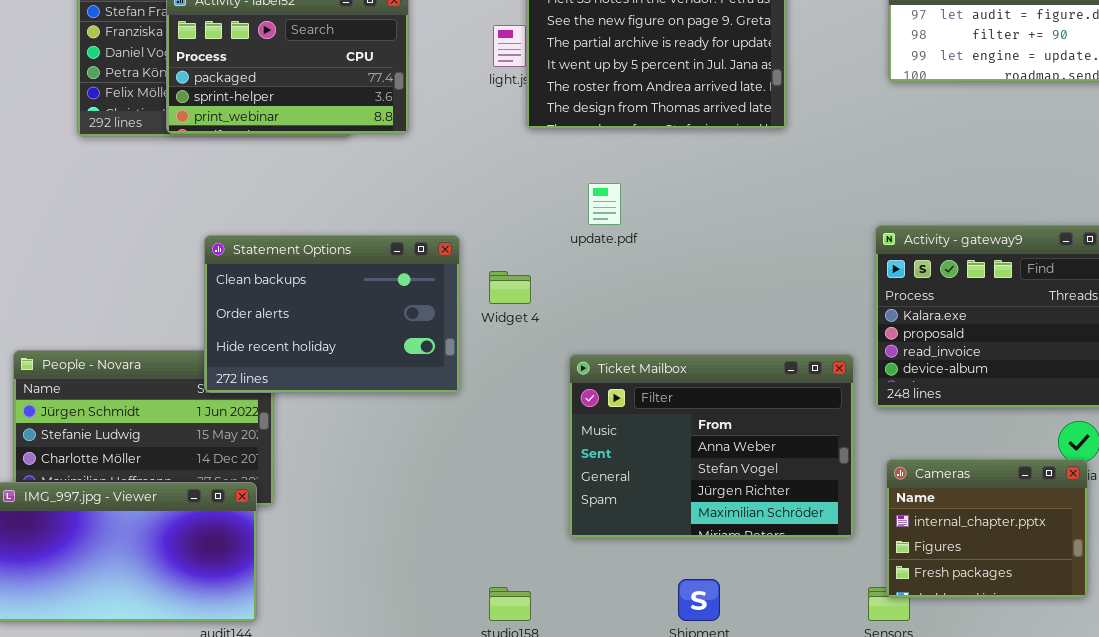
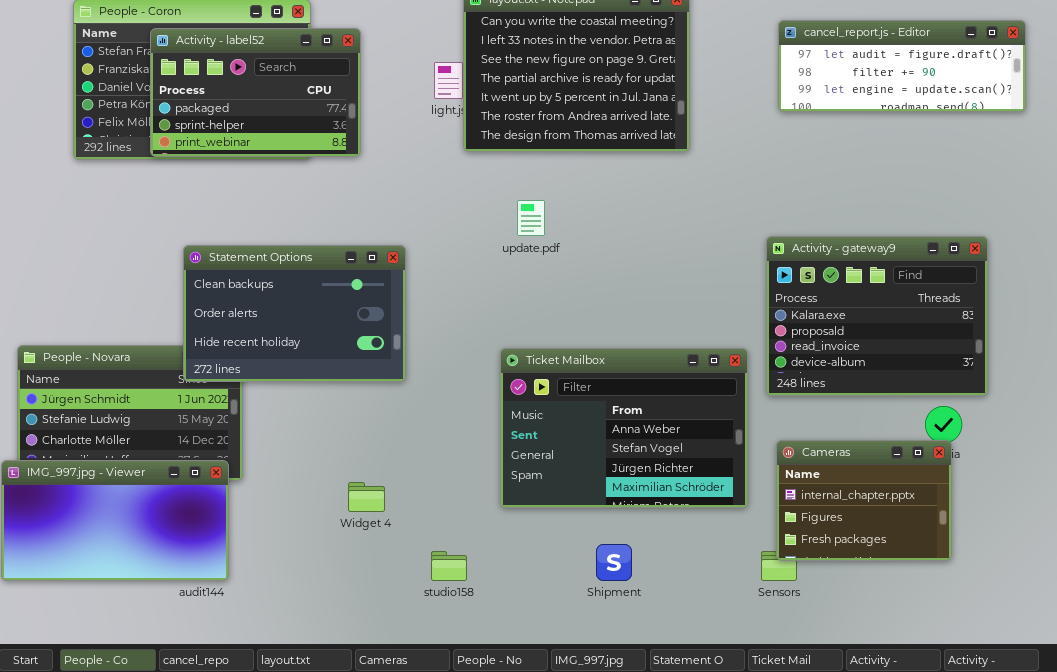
Widget 4: [489,271,531,304] -> [348,482,385,512], moved

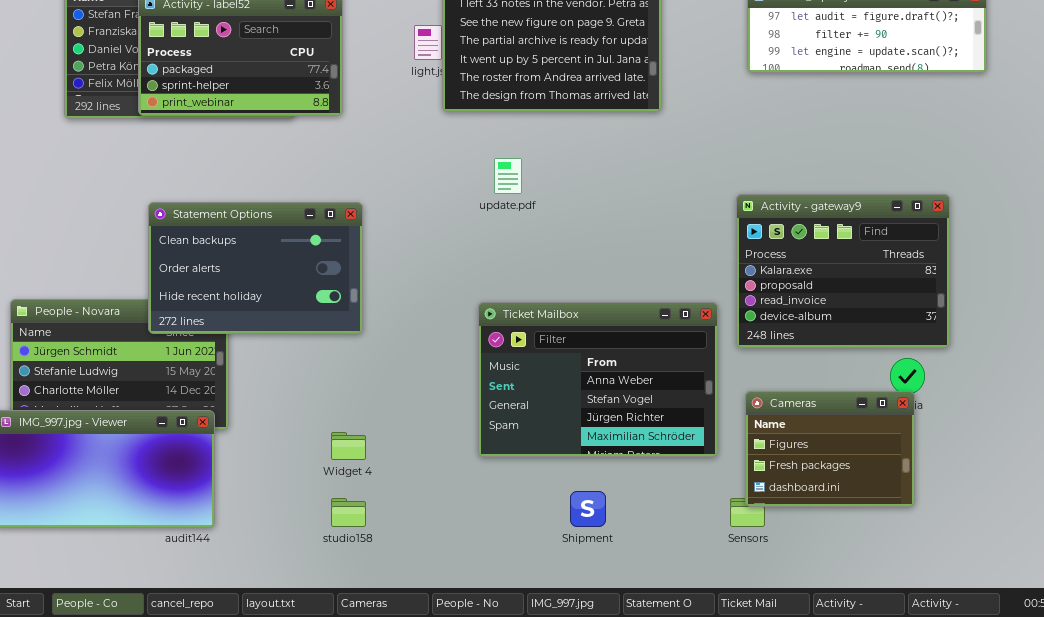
Statement Options: [183,245,406,382] -> [148,202,363,334], moved
Cameras: [776,440,952,561] -> [745,391,915,507], scrolled down 1 row
studio158: [431,551,467,581] -> [331,498,366,527], moved

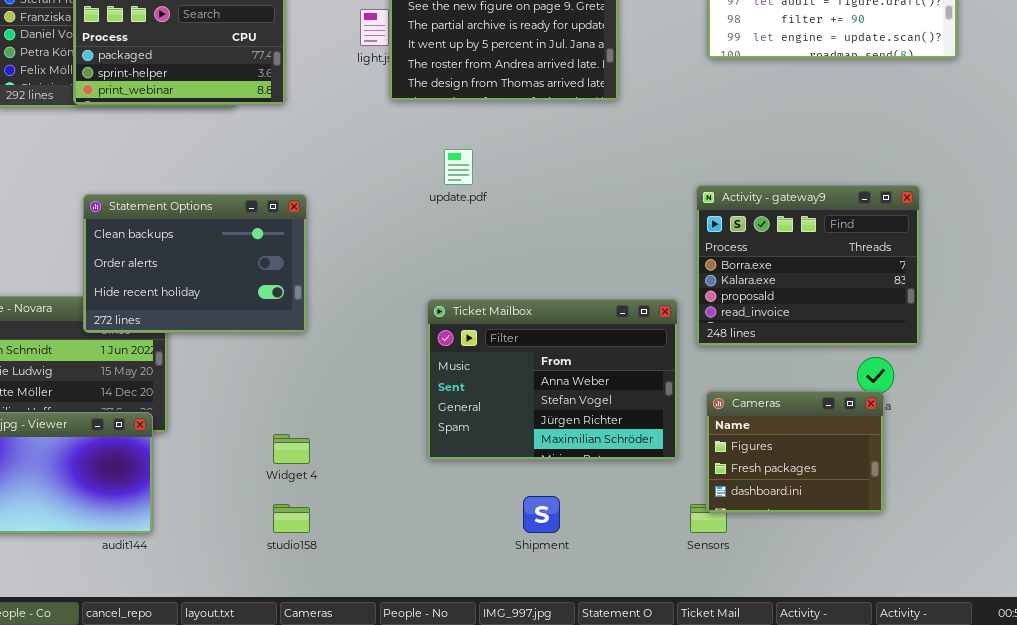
Activity - gateway9: [736,194,950,348] -> [696,185,920,346], scrolled up 1 row

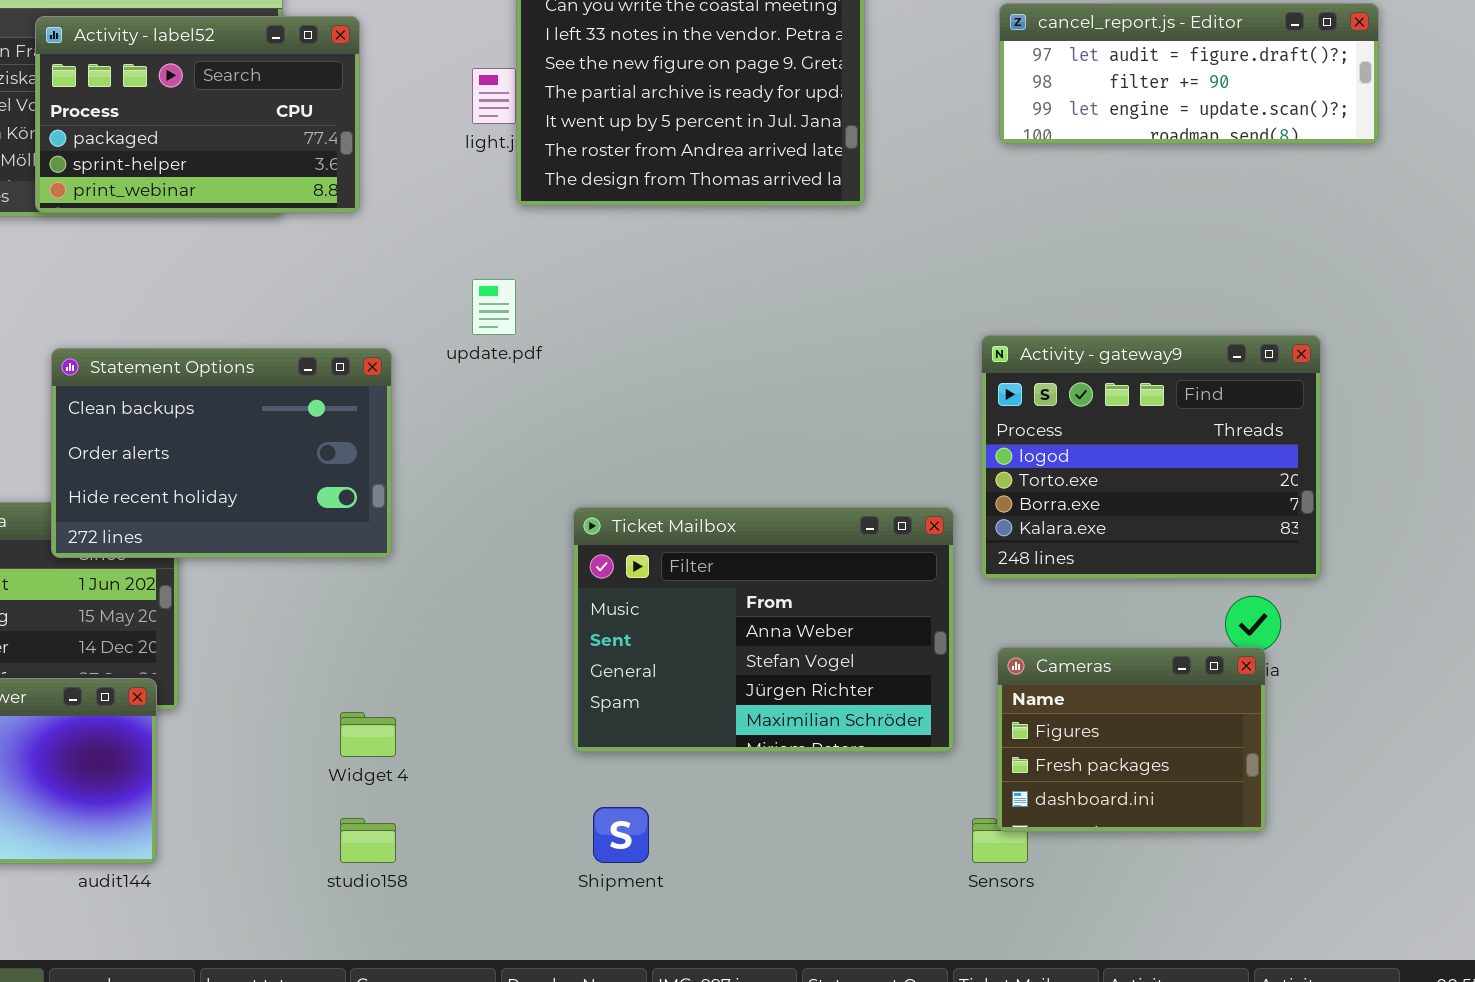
update.pdf: [444,149,473,185] -> [472,279,516,335], moved
Activity - gateway9: [696,185,920,346] -> [981,335,1321,579], scrolled up 2 rows
Shipment: [523,496,560,533] -> [593,807,649,863], moved

